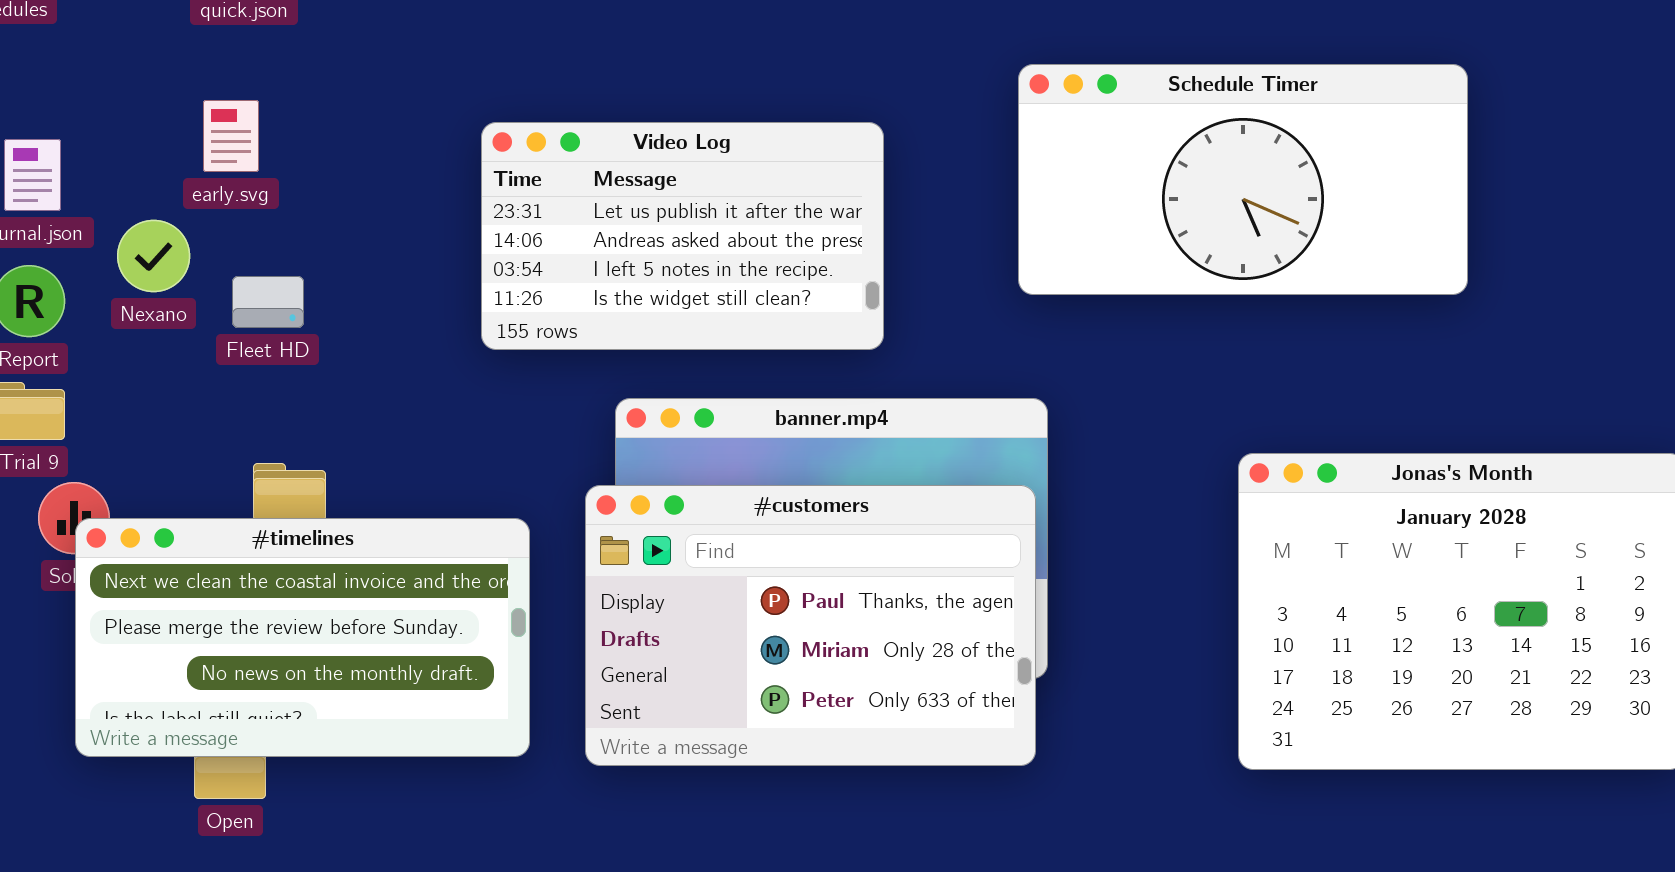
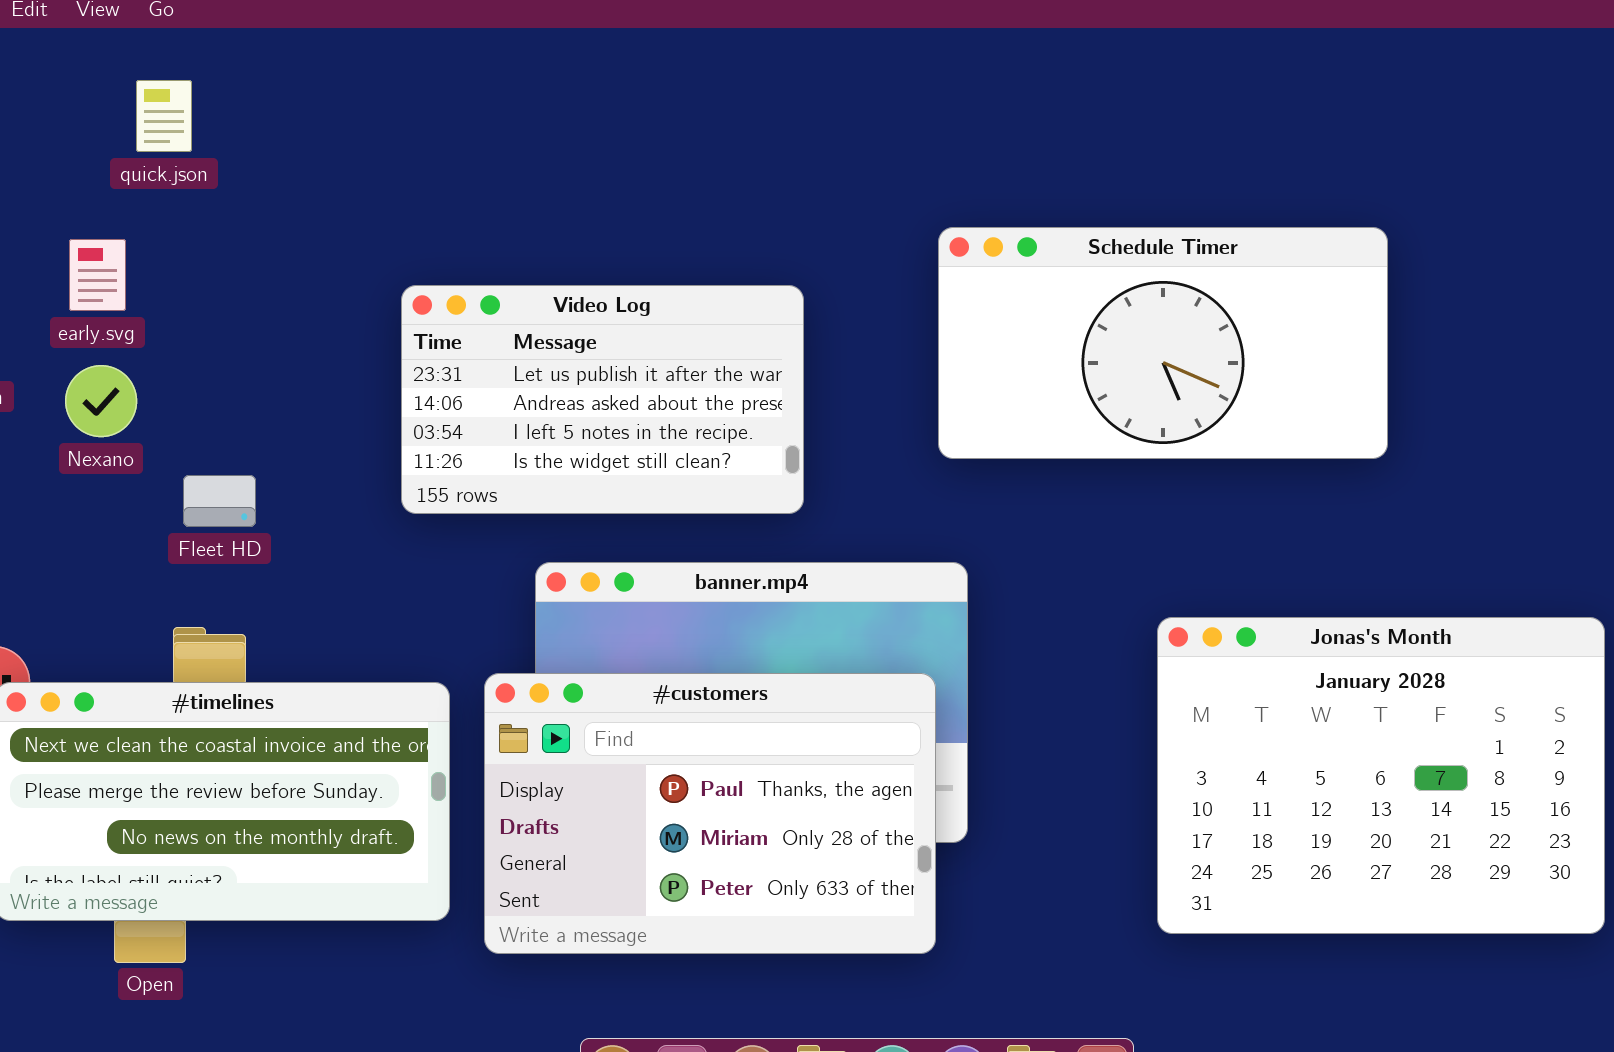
early.svg: [203,100,259,172] -> [69,239,126,311], moved
Nexano: [117,220,190,292] -> [65,365,137,437], moved
Fleet HD: [232,276,304,328] -> [183,475,256,527], moved
#customers: [585,485,1036,766] -> [484,673,936,954], moved

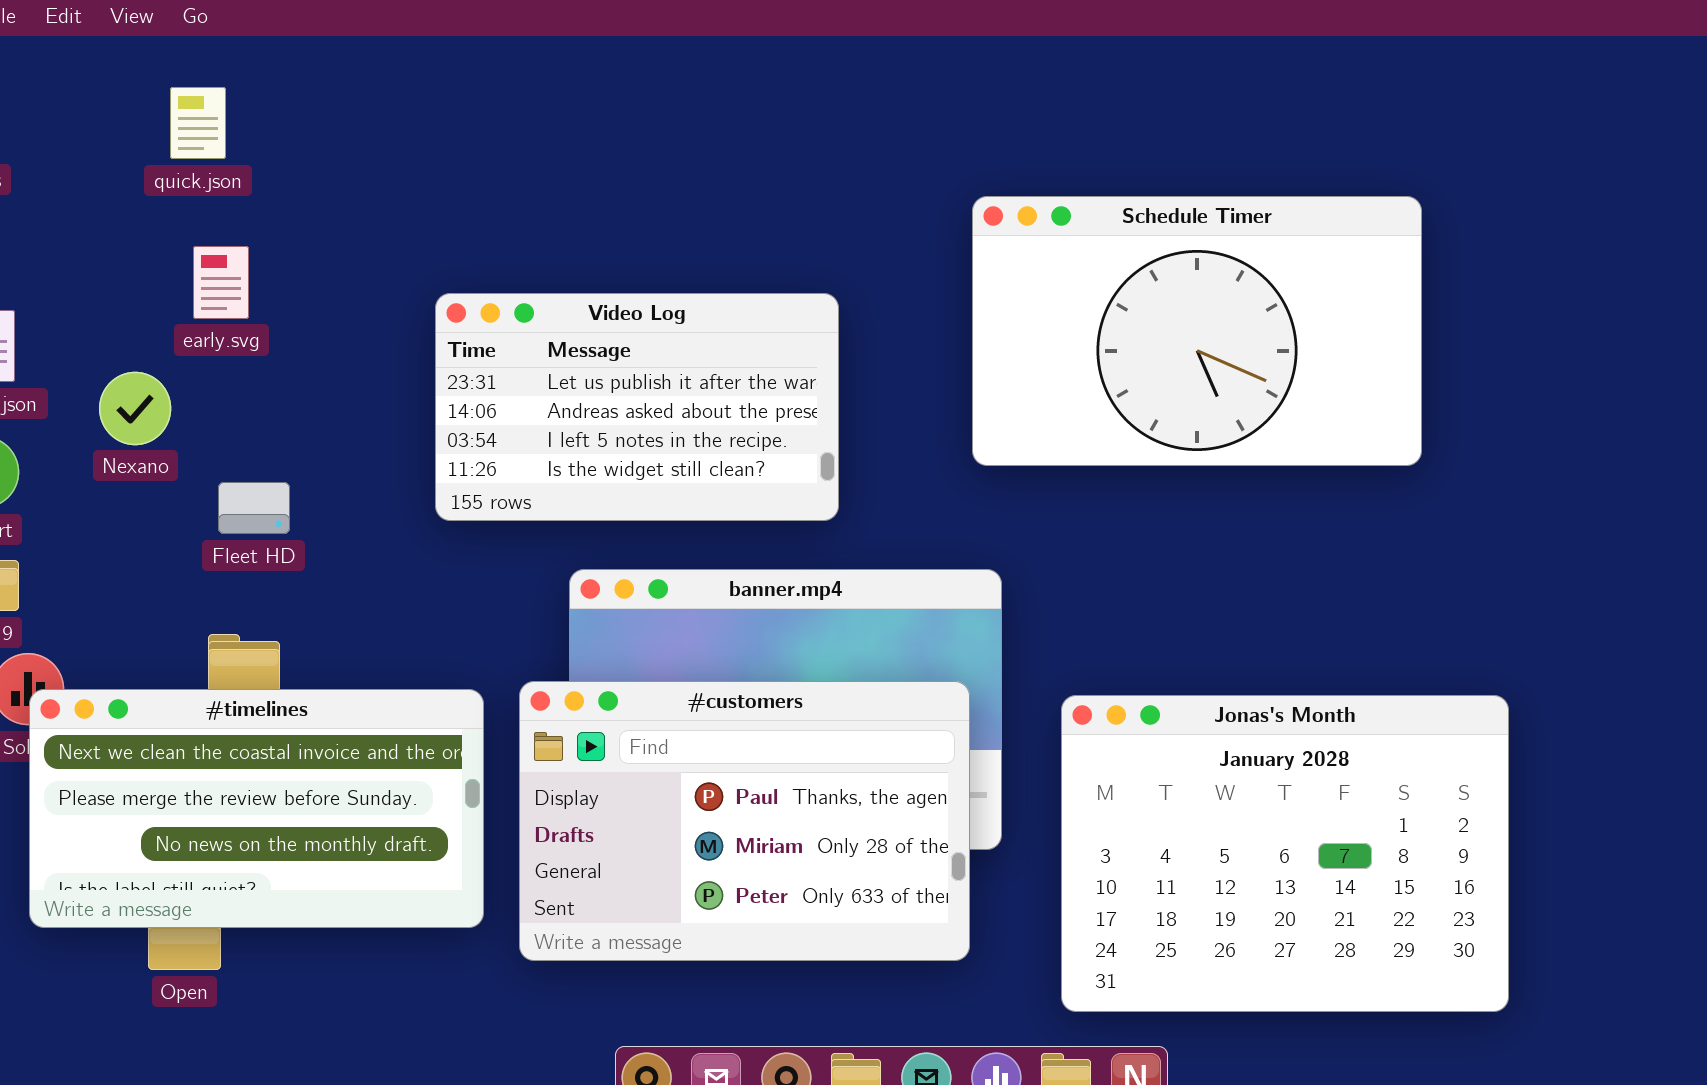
Schedule Timer: [938,227,1388,459] -> [972,196,1422,466], resized
early.svg: [69,239,126,311] -> [193,246,249,319], moved
Jonas's Month: [1157,617,1605,934] -> [1061,695,1509,1012], moved

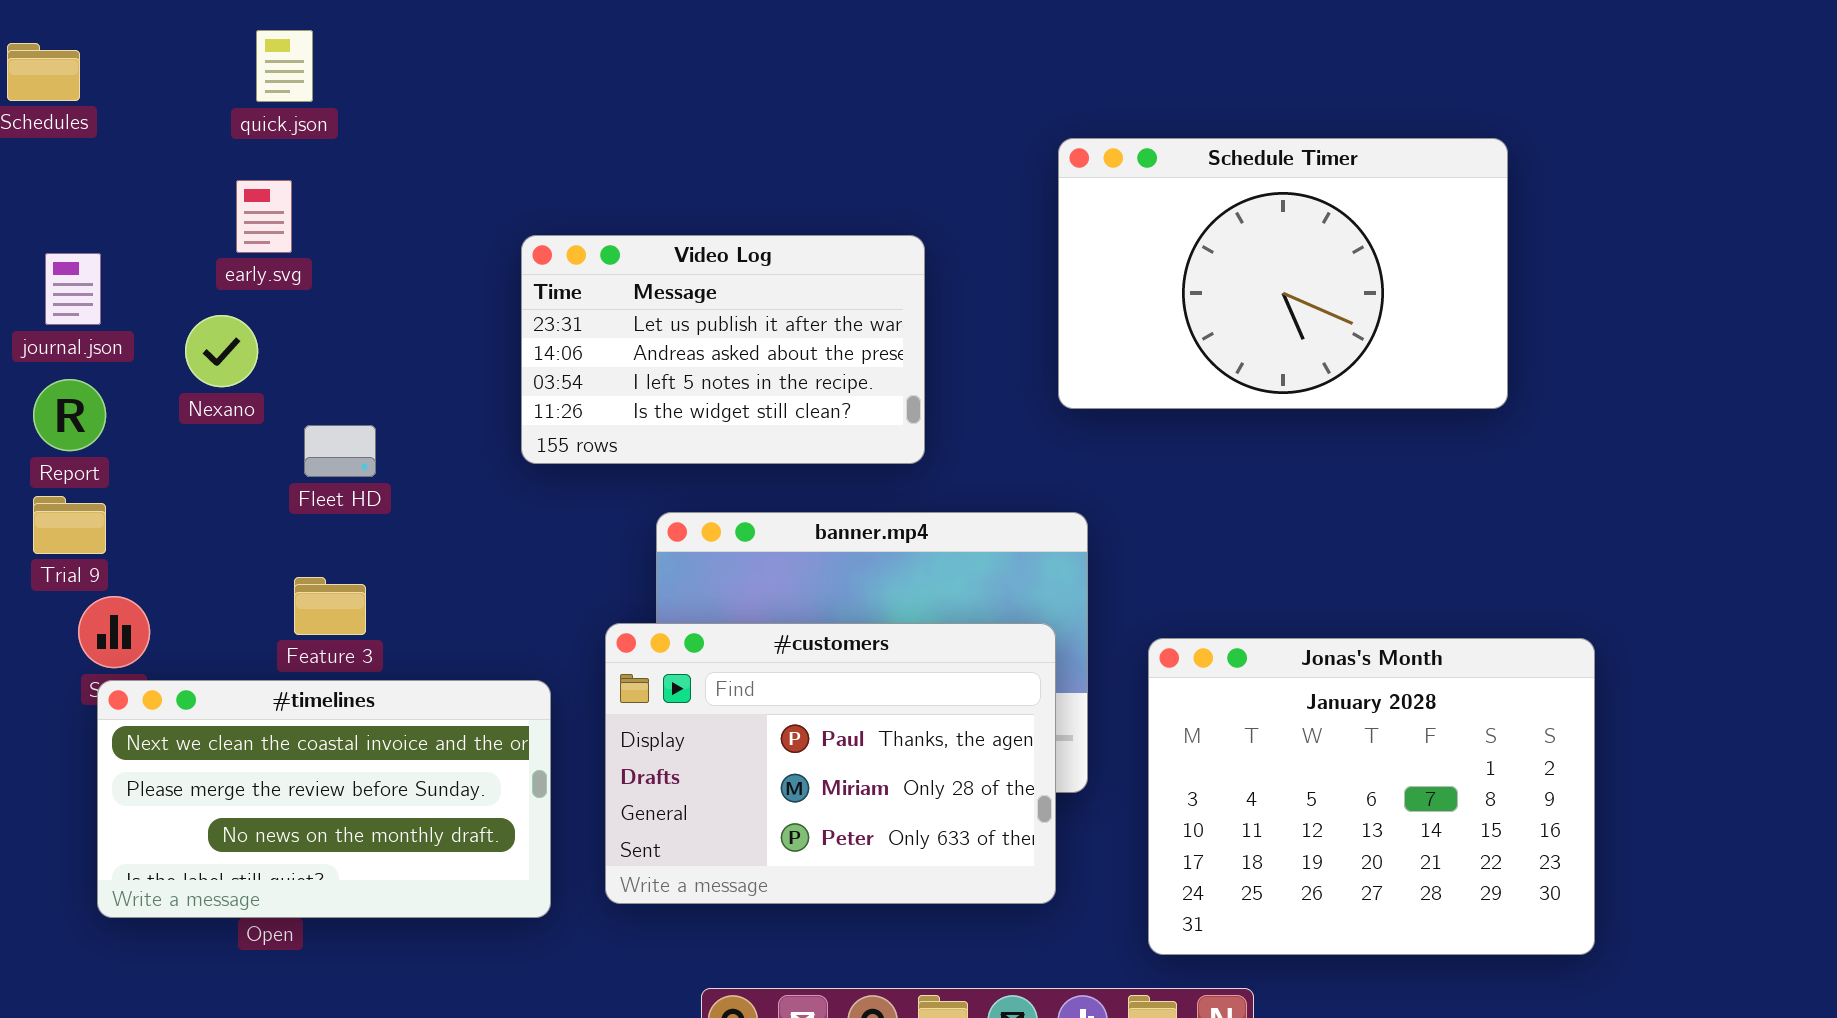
early.svg: [193,246,249,319] -> [236,180,292,253], moved
#timelines: [29,689,484,928] -> [97,680,551,918], moved

